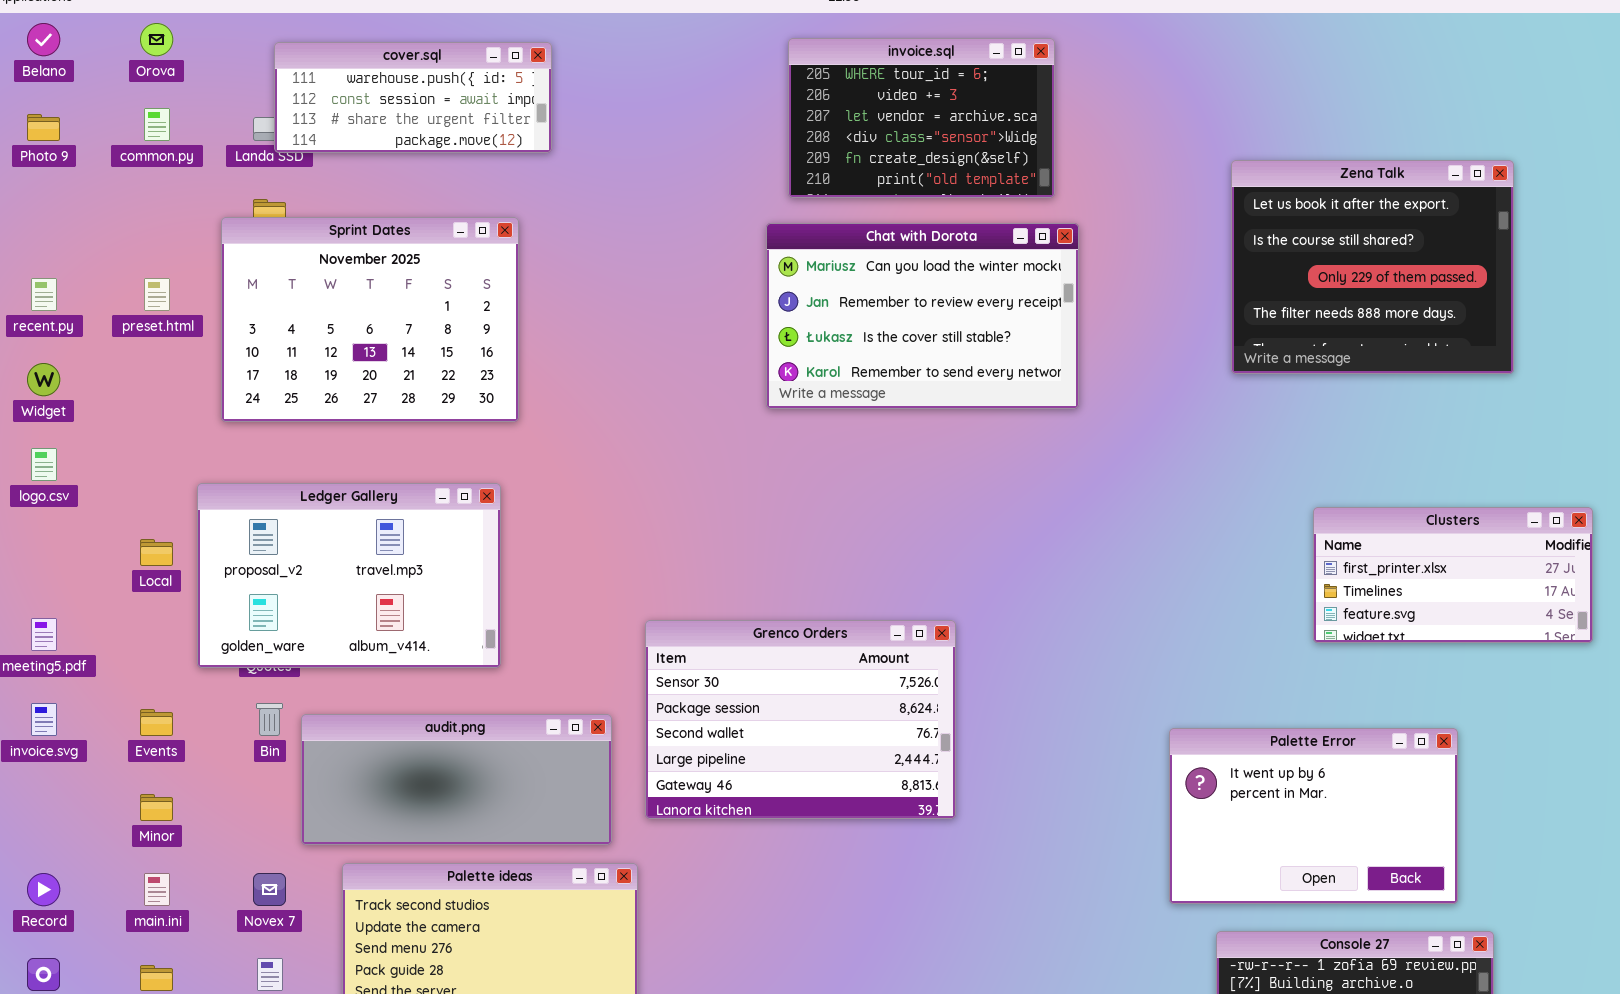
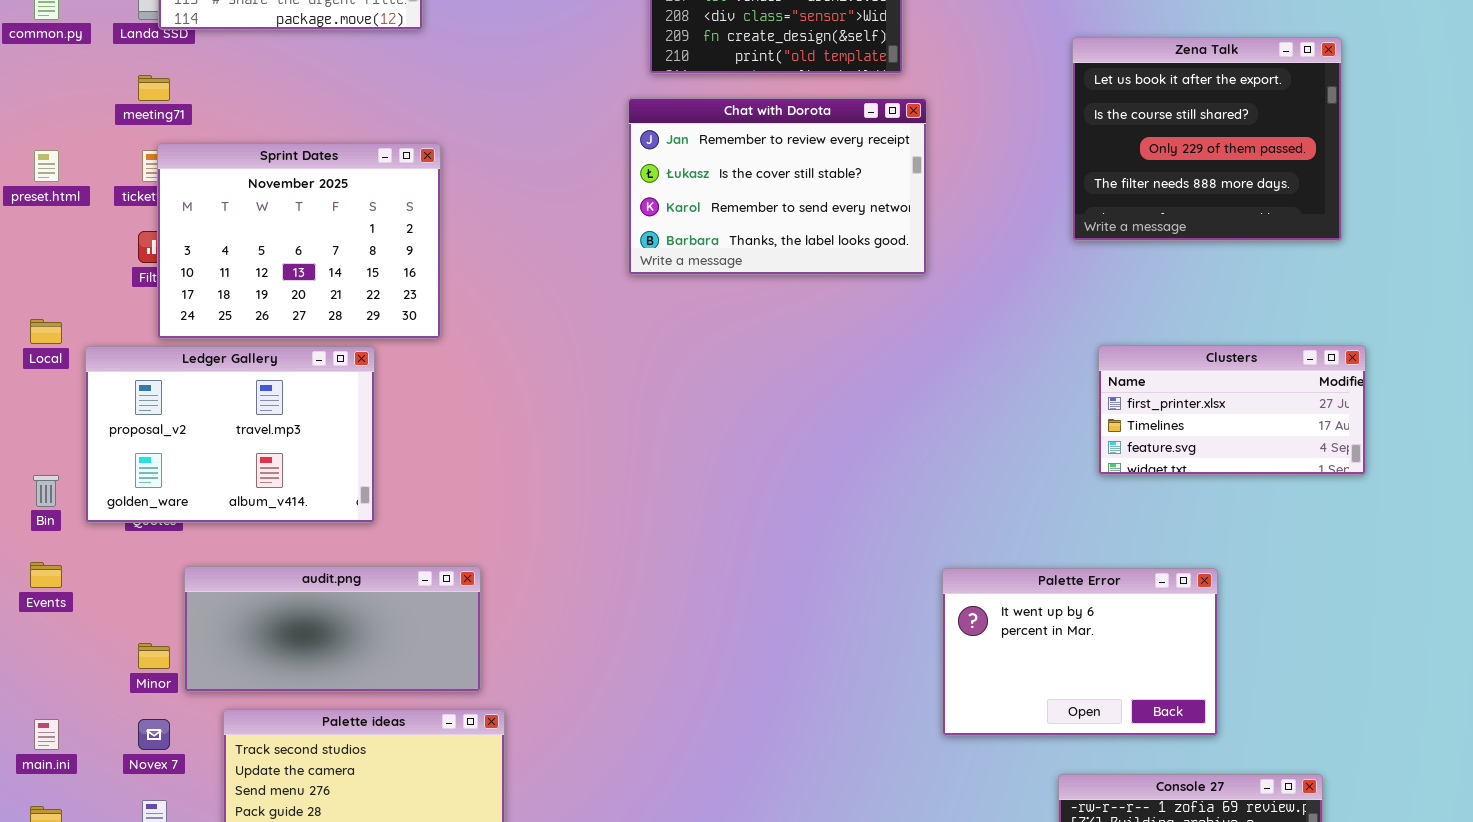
Sprint Dates: [221,217,519,422] -> [157,143,441,339], moved
Chat with Dorota: [766,223,1079,409] -> [628,98,927,275], scrolled down 1 row
Clusters: [1313,507,1593,643] -> [1098,345,1366,475], moved
Local: [140,539,173,566] -> [30,319,62,344], moved
Grenco Orders: [645,620,956,819] -> none, closed
Bin: [256,703,283,736] -> [33,475,59,507], moved
Palette Error: [1169,728,1458,904] -> [942,568,1218,736], moved
Minor: [140,794,173,821] -> [138,643,170,669], moved

